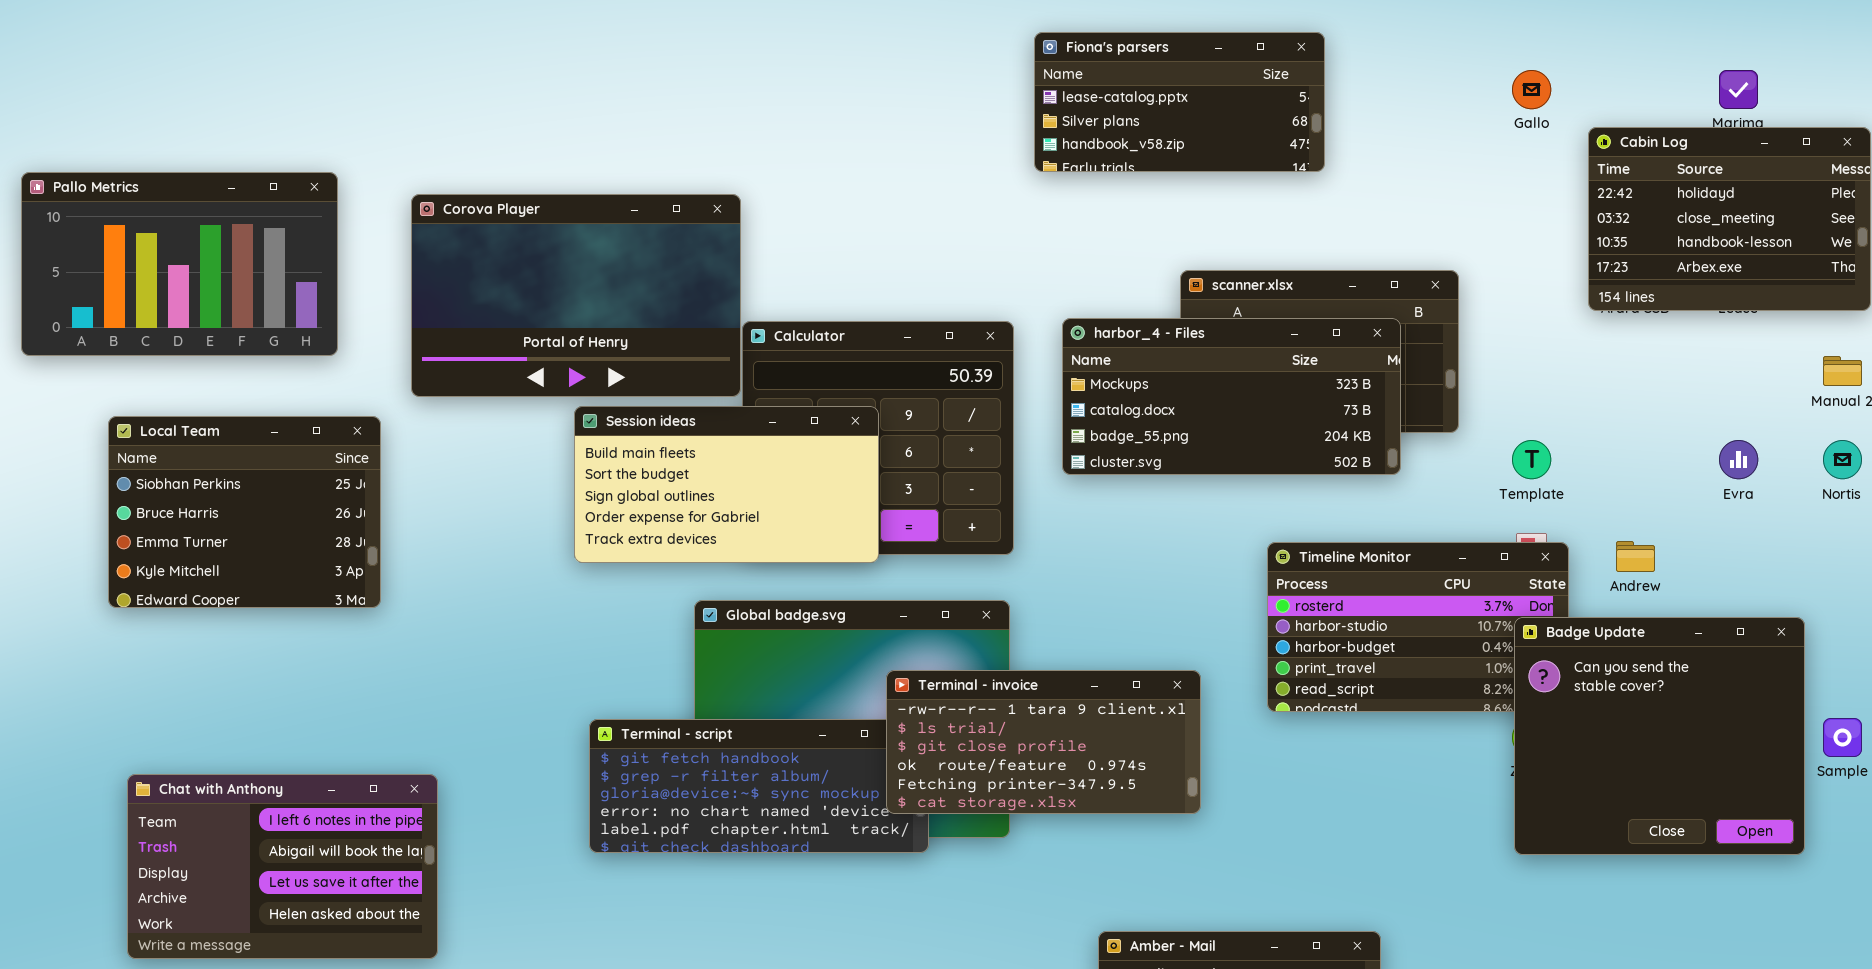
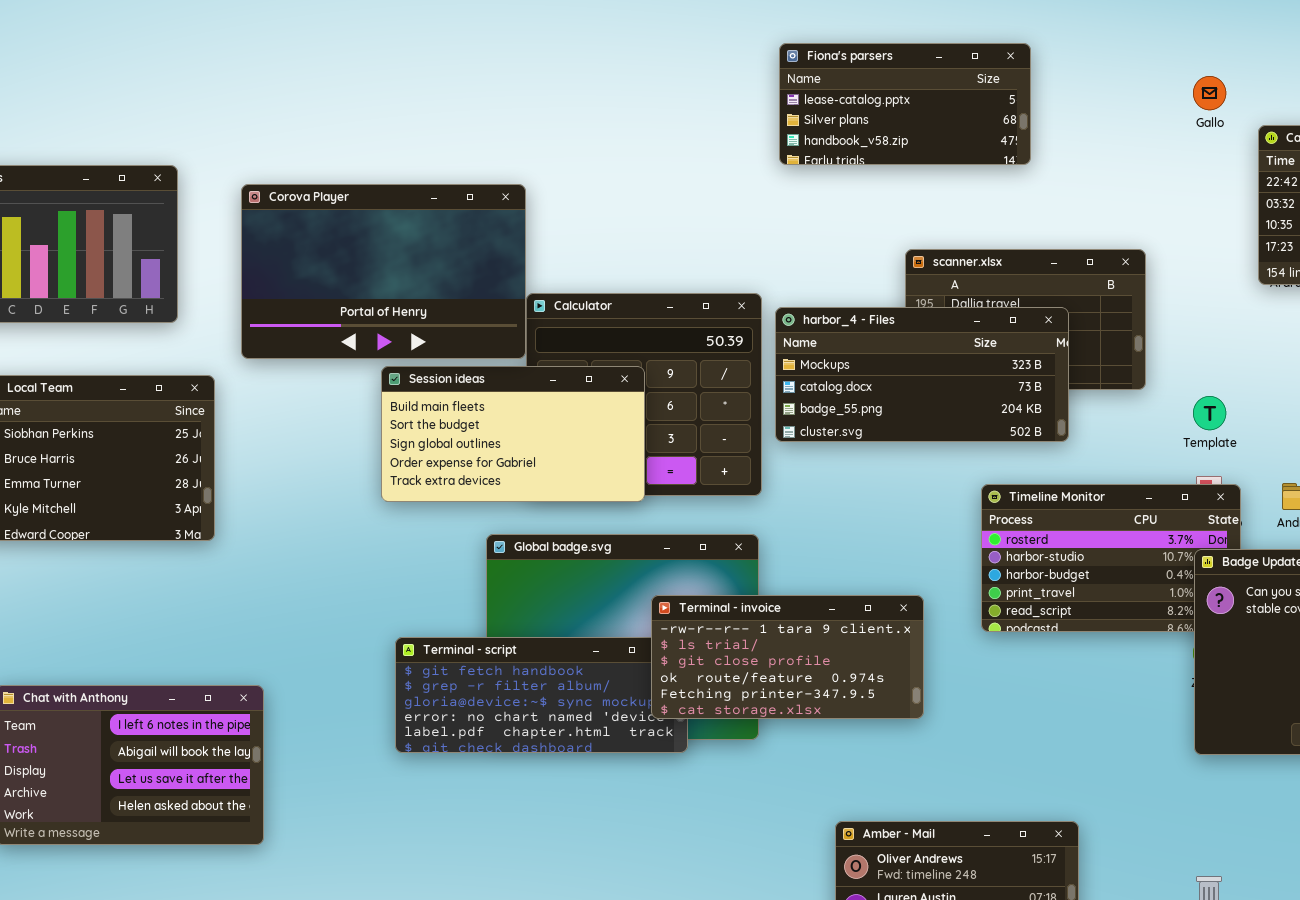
harbor_4 - Files: [1062,318,1401,475] -> [775,307,1069,442], moved

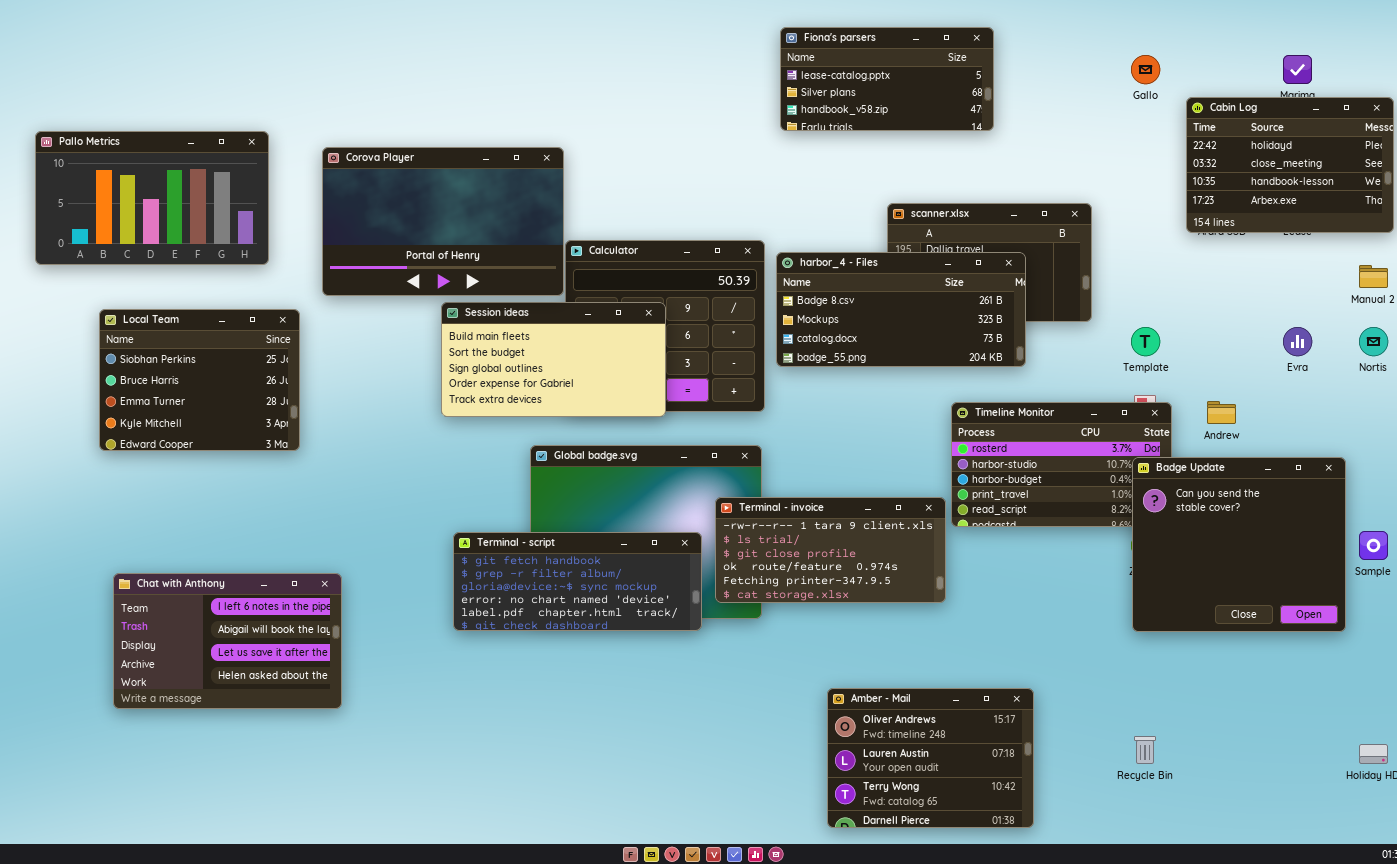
harbor_4 - Files: [775,307,1069,442] -> [776,252,1026,367], scrolled up 1 row
Terminal - invoice: [651,595,924,719] -> [715,497,946,603], moved

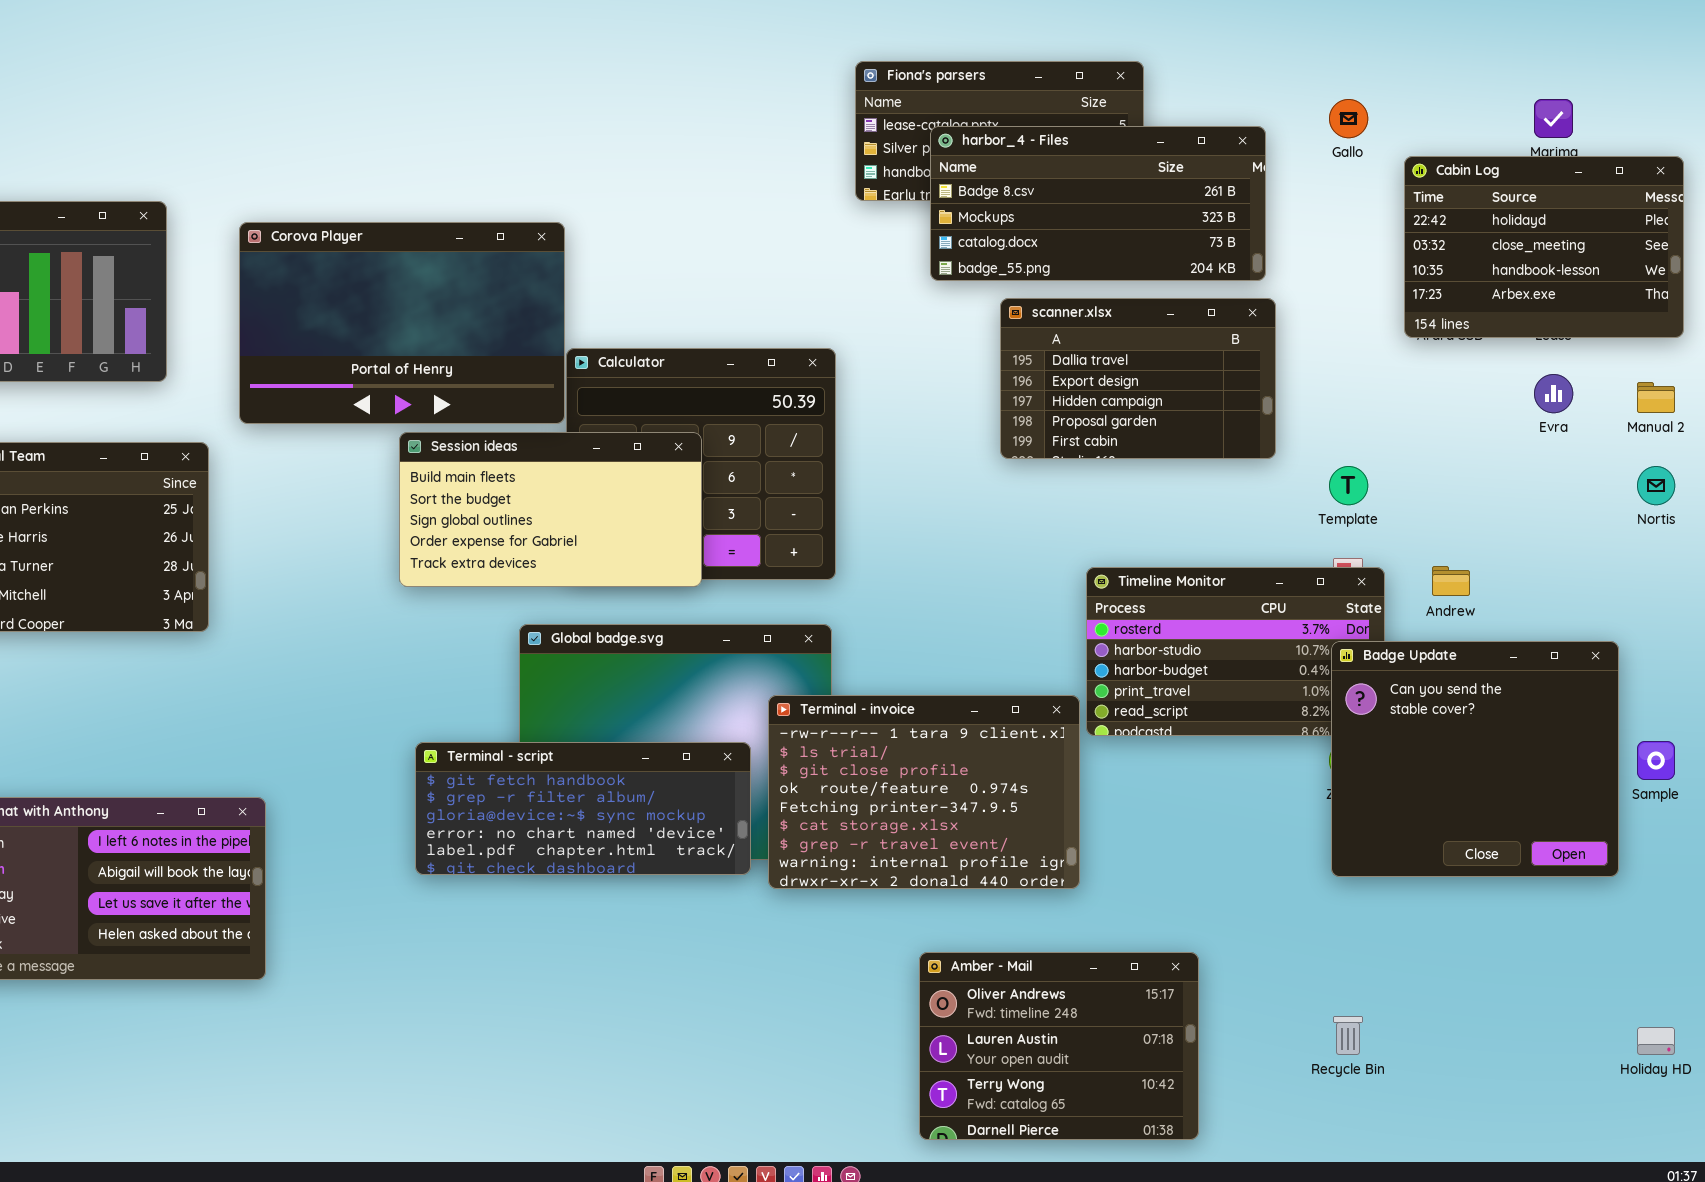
harbor_4 - Files: [776,252,1026,367] -> [930,126,1266,281], moved
Evra: [1283,327,1312,356] -> [1534,374,1573,413], moved
Terminal - invoice: [715,497,946,603] -> [768,695,1080,889], resized

